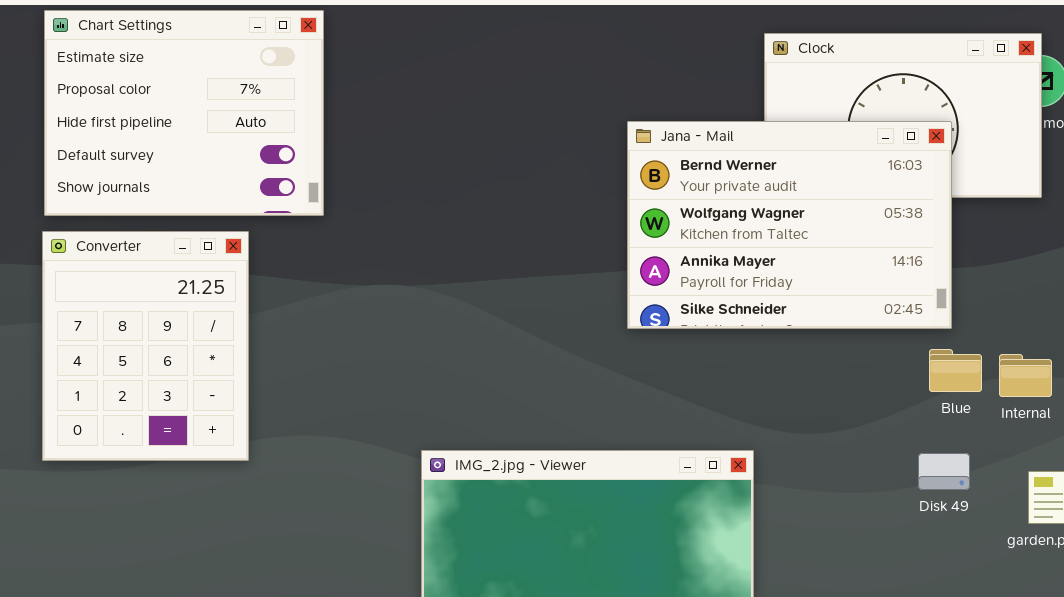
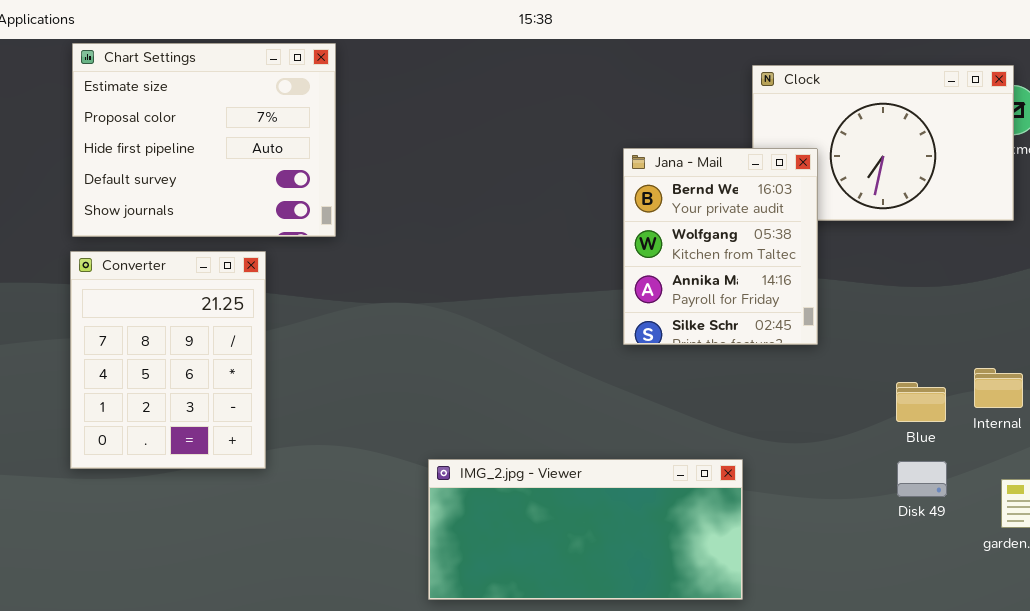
Jana - Mail: [627,121,952,329] -> [623,148,818,345], resized
Blue: [929,349,982,392] -> [896,382,946,422], moved

